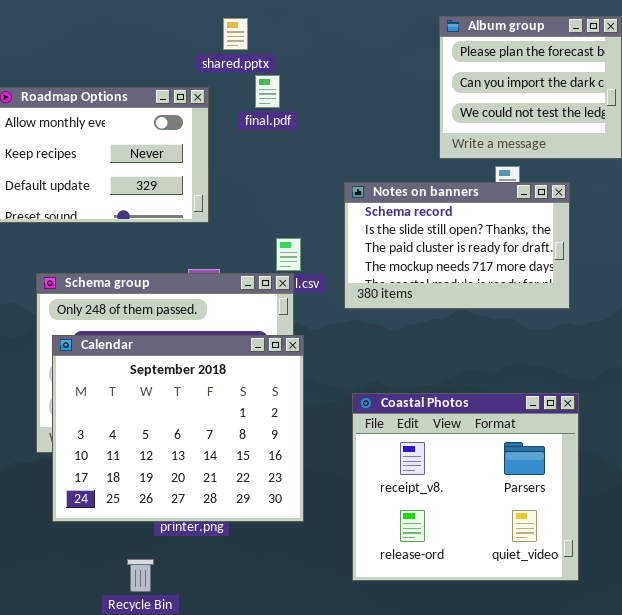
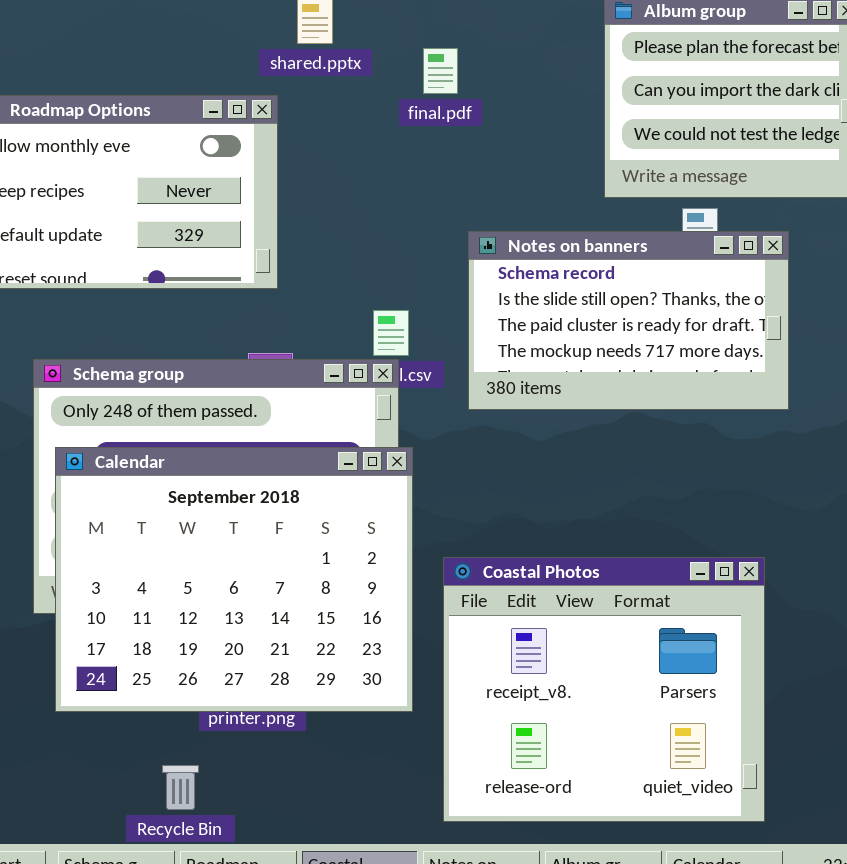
final.pdf: [255,75,280,108] -> [423,48,458,94], moved
Coastal Photos: [352,393,579,581] -> [443,557,765,822], moved

